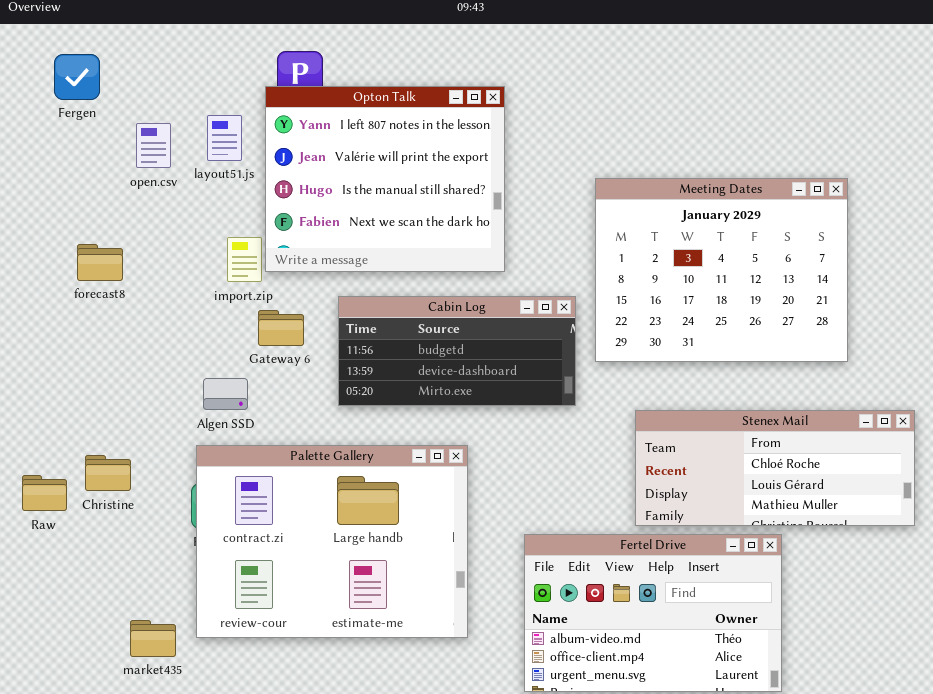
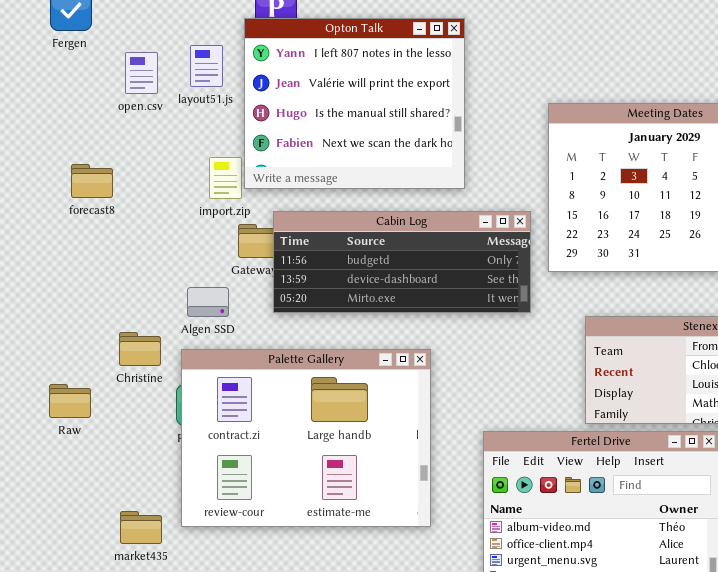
Cabin Log: [338,296,576,406] -> [273,211,531,313], resized
Christine: [85,455,131,491] -> [119,332,161,366], moved
Raw: [22,475,67,511] -> [49,384,91,418], moved

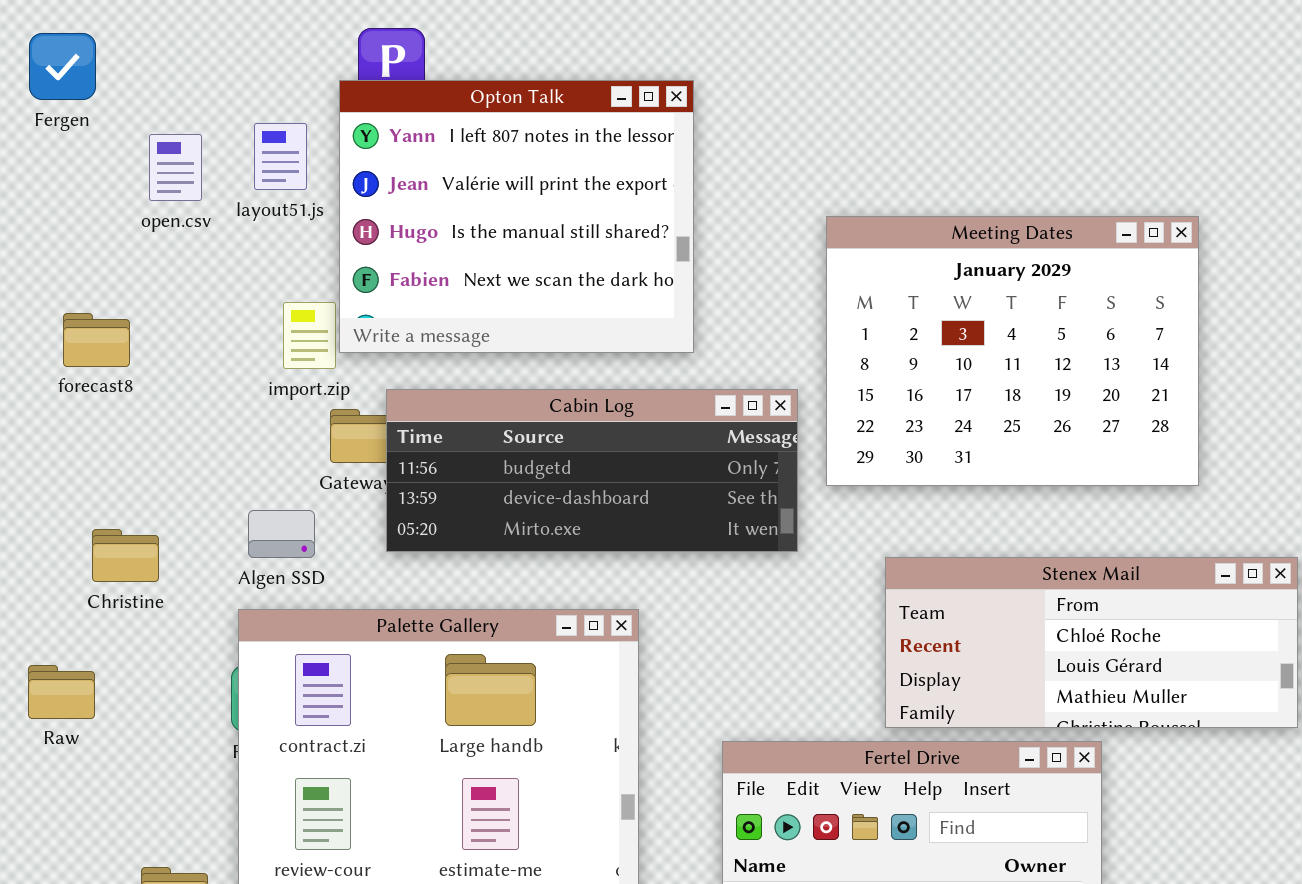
Christine: [119,332,161,366] -> [92,529,159,582], moved

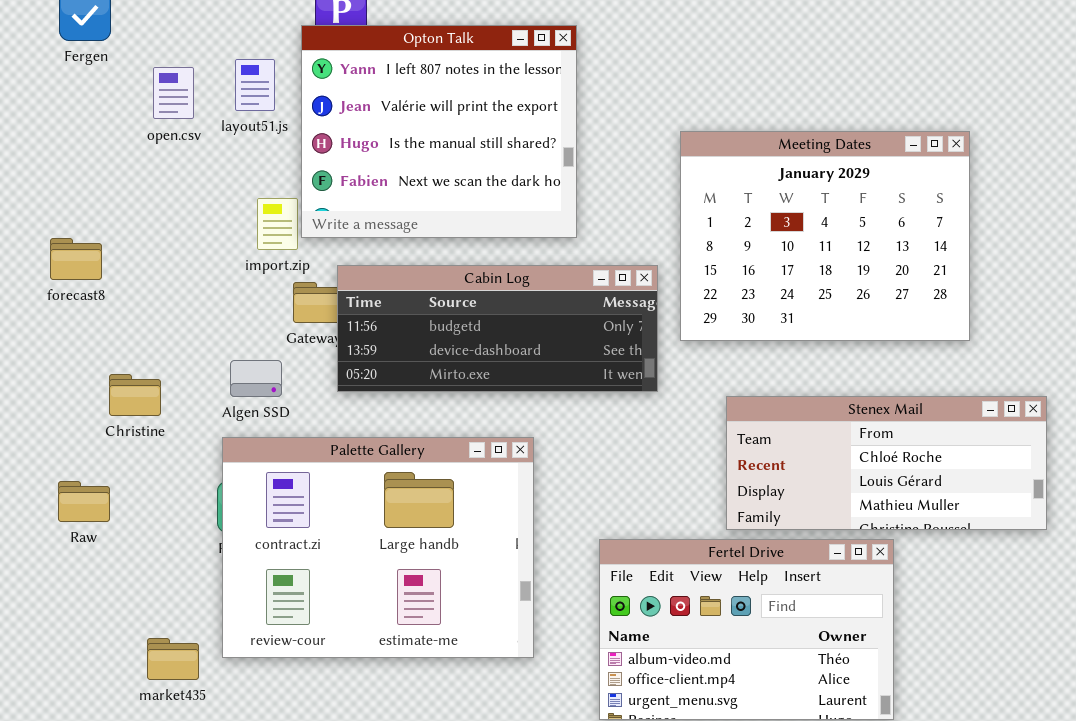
forecast8: [63,313,130,367] -> [50,238,102,280], moved

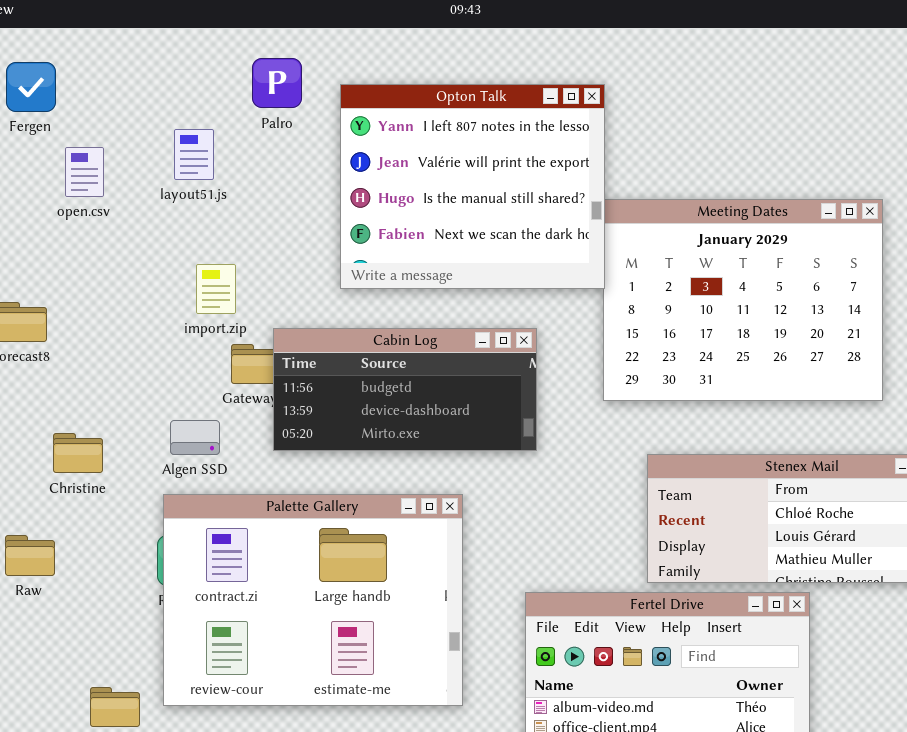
Opton Talk: [301,25,577,238] -> [340,84,605,289], moved
open.csv: [153,67,194,119] -> [65,147,104,197], moved
Cabin Log: [337,265,658,392] -> [273,328,537,451], resized

